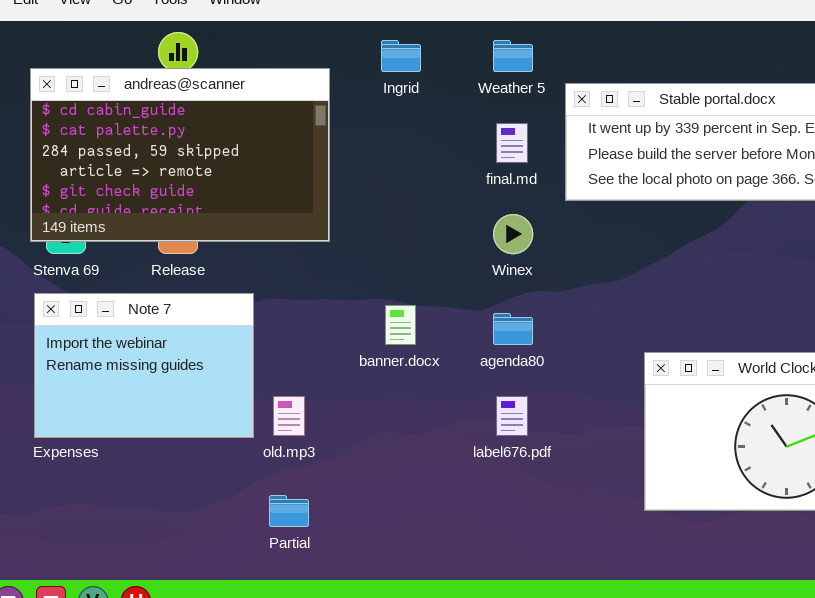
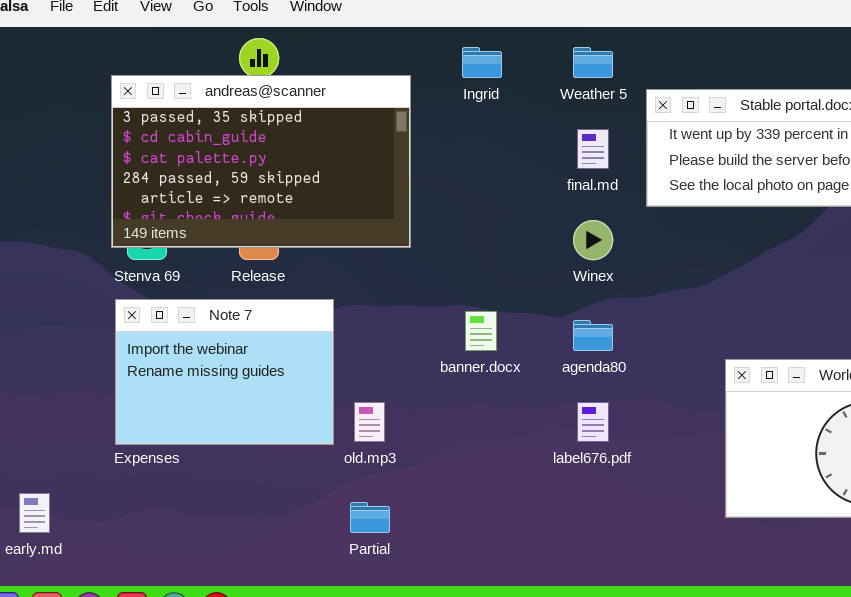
andreas@scanner: [30,68,330,242] -> [111,75,411,248], scrolled up 1 row

